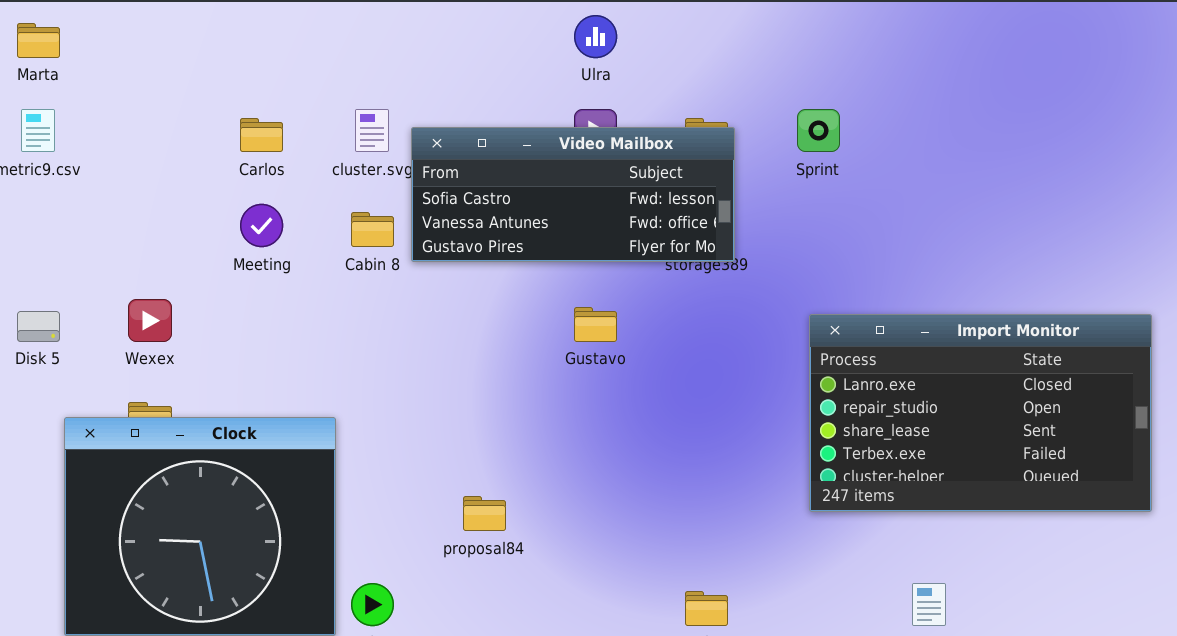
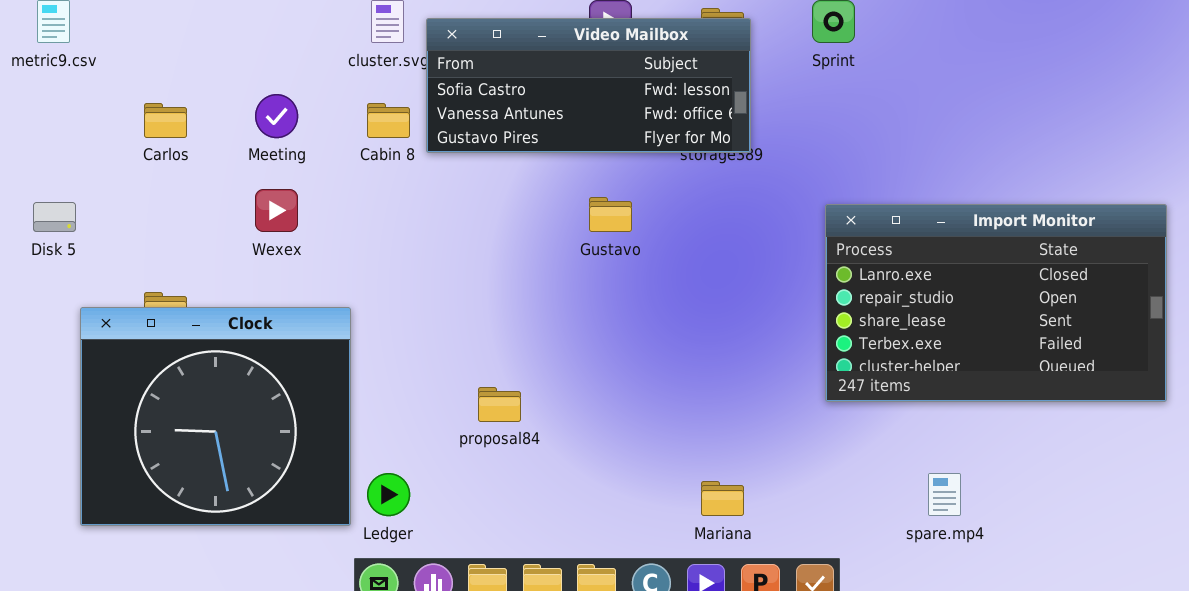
Carlos: [240,118,283,152] -> [144,103,187,138], moved
Wexex: [128,299,172,342] -> [255,189,298,232], moved

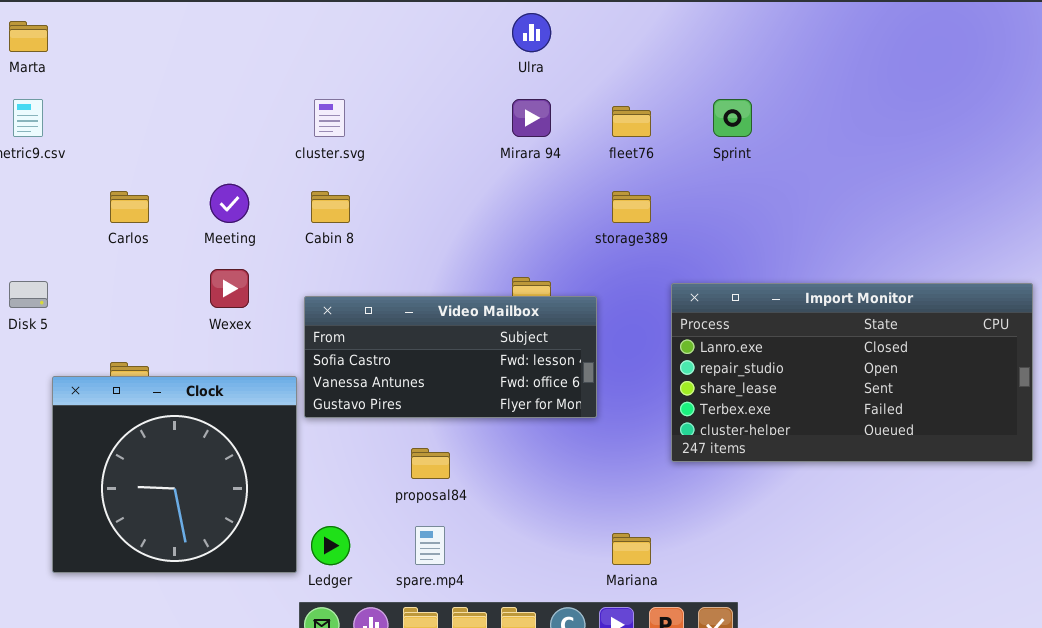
Video Mailbox: [426,18,751,153] -> [304,296,597,418], moved
Import Monitor: [825,204,1167,402] -> [671,283,1033,462], resized
spare.mp4: [928,473,961,516] -> [415,526,445,565], moved

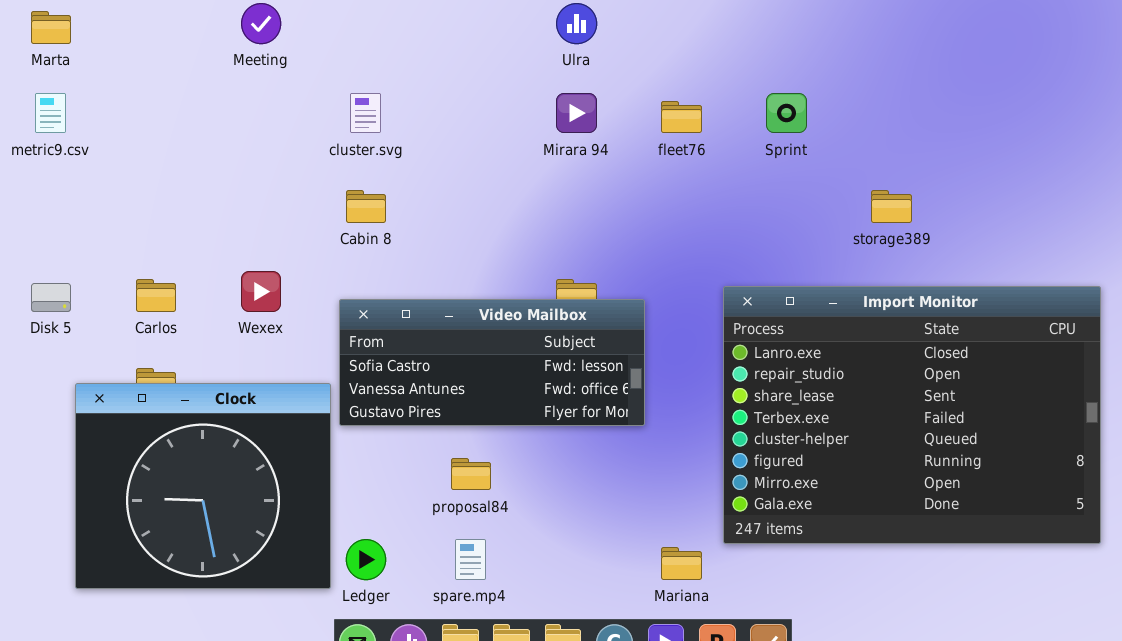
Meeting: [210,184,249,223] -> [241,3,281,44], moved
Carlos: [110,191,149,223] -> [136,279,176,312], moved
storage389: [612,191,651,223] -> [871,190,912,223], moved
Import Monitor: [671,283,1033,462] -> [723,286,1101,544], resized

